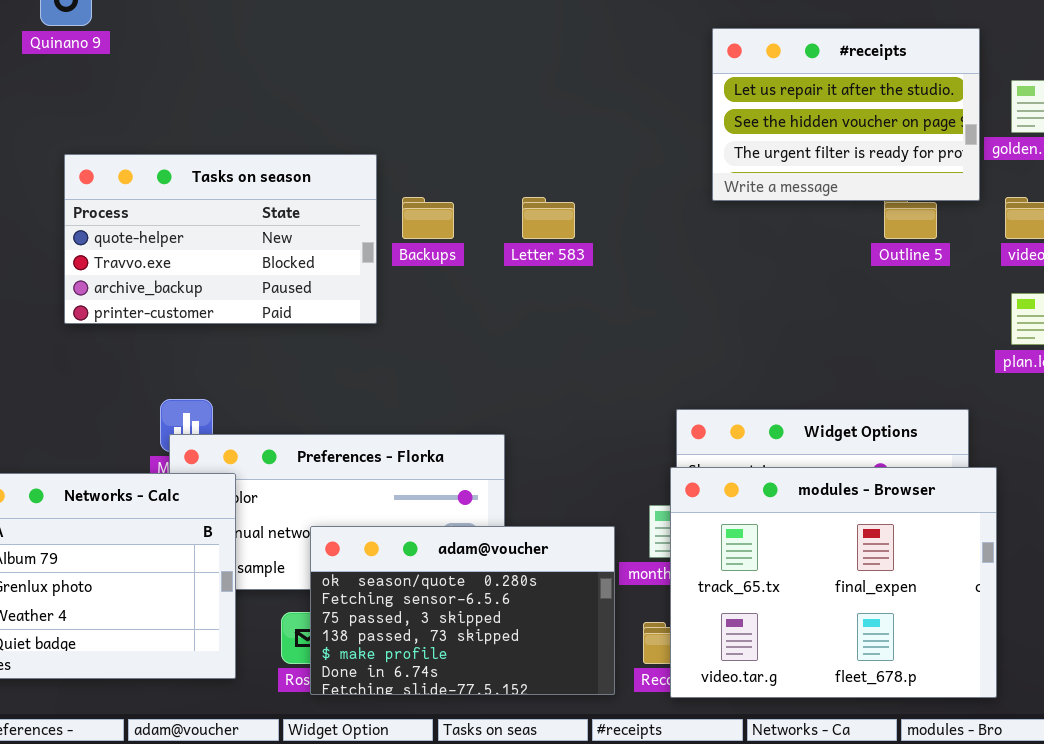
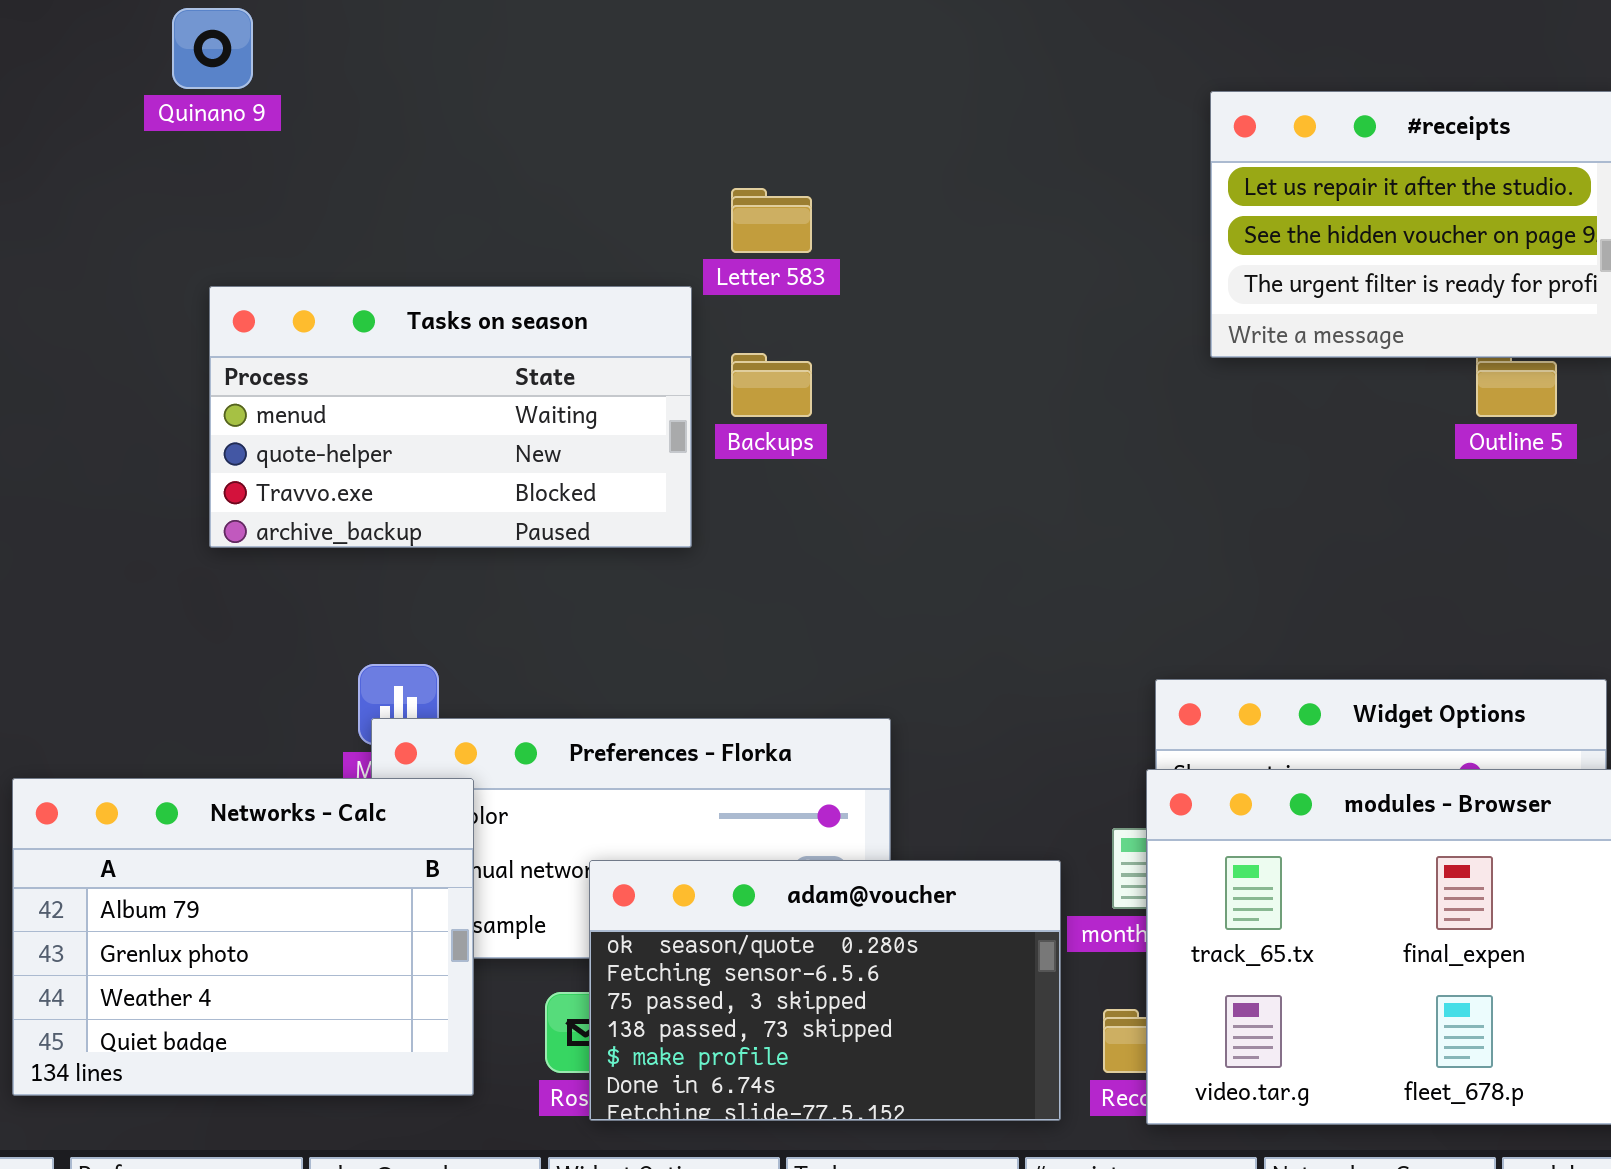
Tasks on season: [64,154,377,324] -> [209,286,692,548], scrolled up 1 row
Letter 583: [522,197,575,239] -> [731,188,812,253], moved

